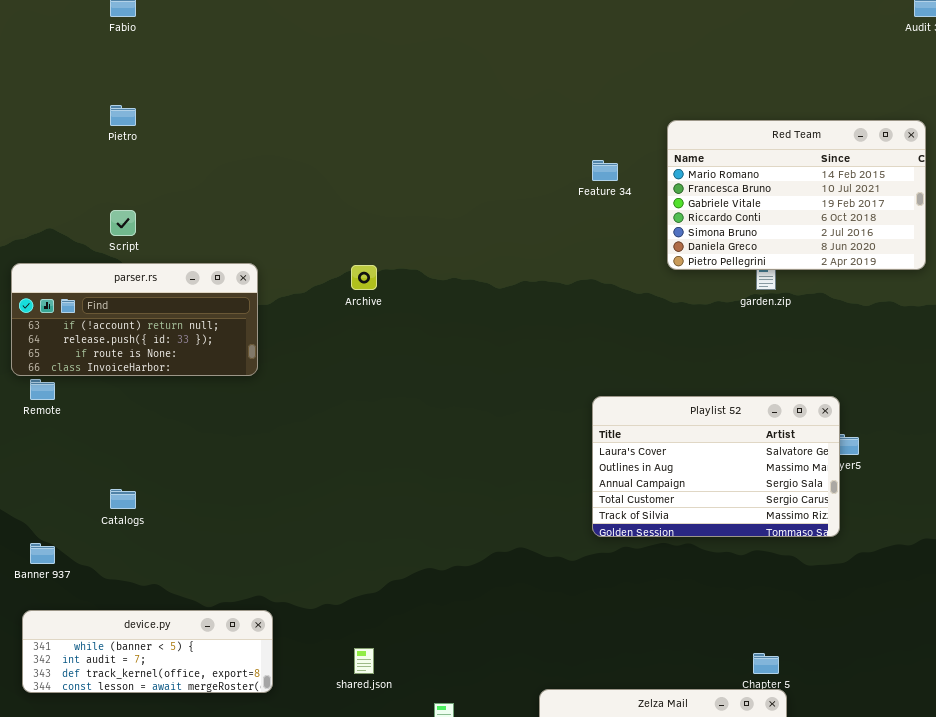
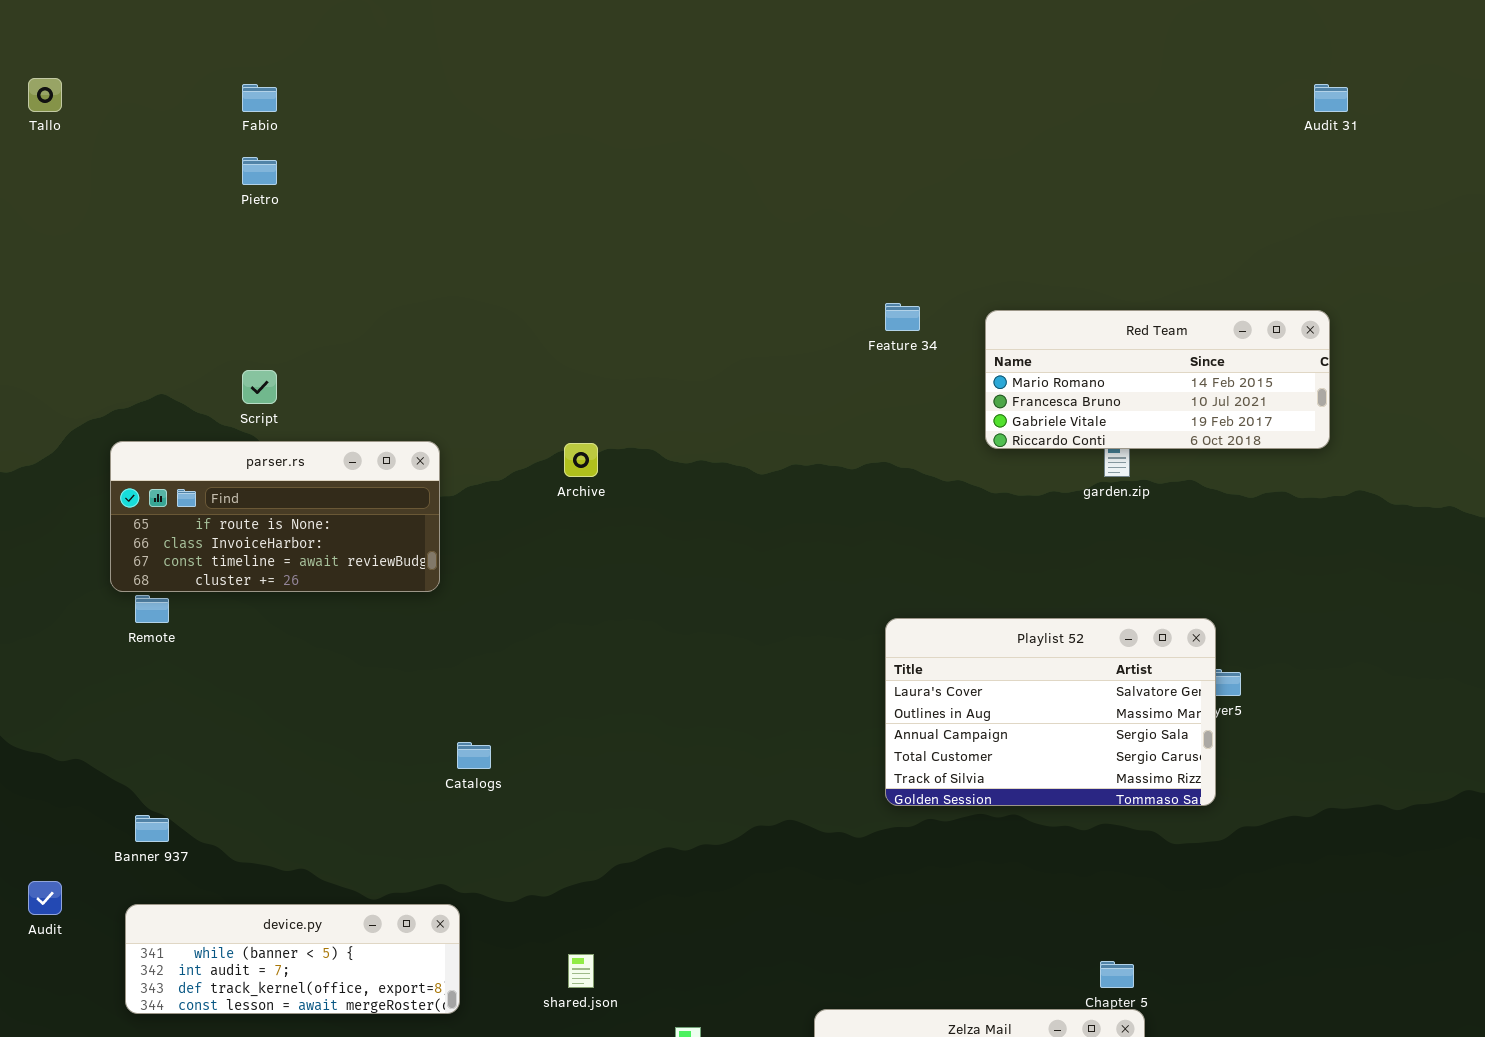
Pietro: [110,105,136,126] -> [242,157,277,185], moved
Red Team: [667,120,926,270] -> [985,310,1330,449], resized
parser.rs: [11,263,258,376] -> [110,441,440,592], scrolled down 2 rows
Catalogs: [110,489,136,509] -> [457,742,491,769], moved

